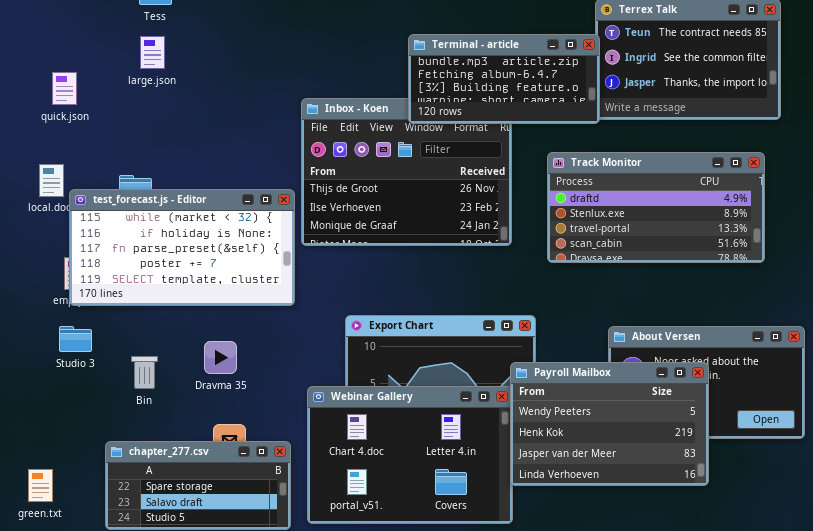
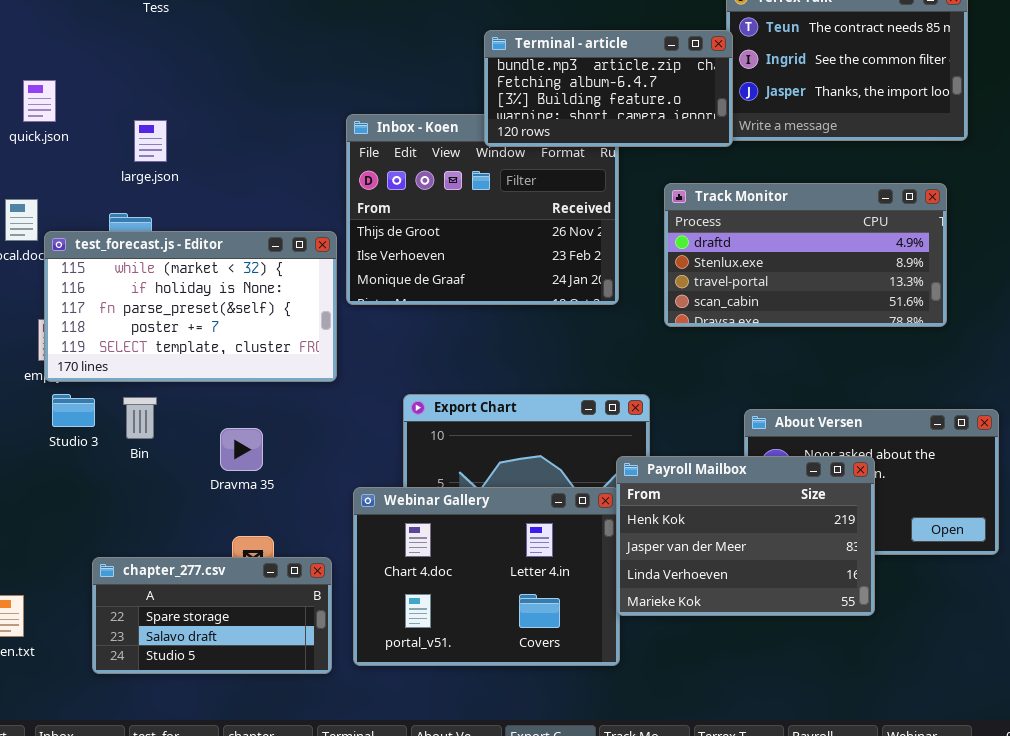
large.json: [140,36,165,69] -> [134,120,167,162], moved
Studio 3: [59,326,92,352] -> [52,394,95,427], moved
Bin: [131,356,158,389] -> [123,397,157,439], moved
Payroll Mailbox: [510,362,709,486] -> [616,456,875,616], scrolled down 1 row

